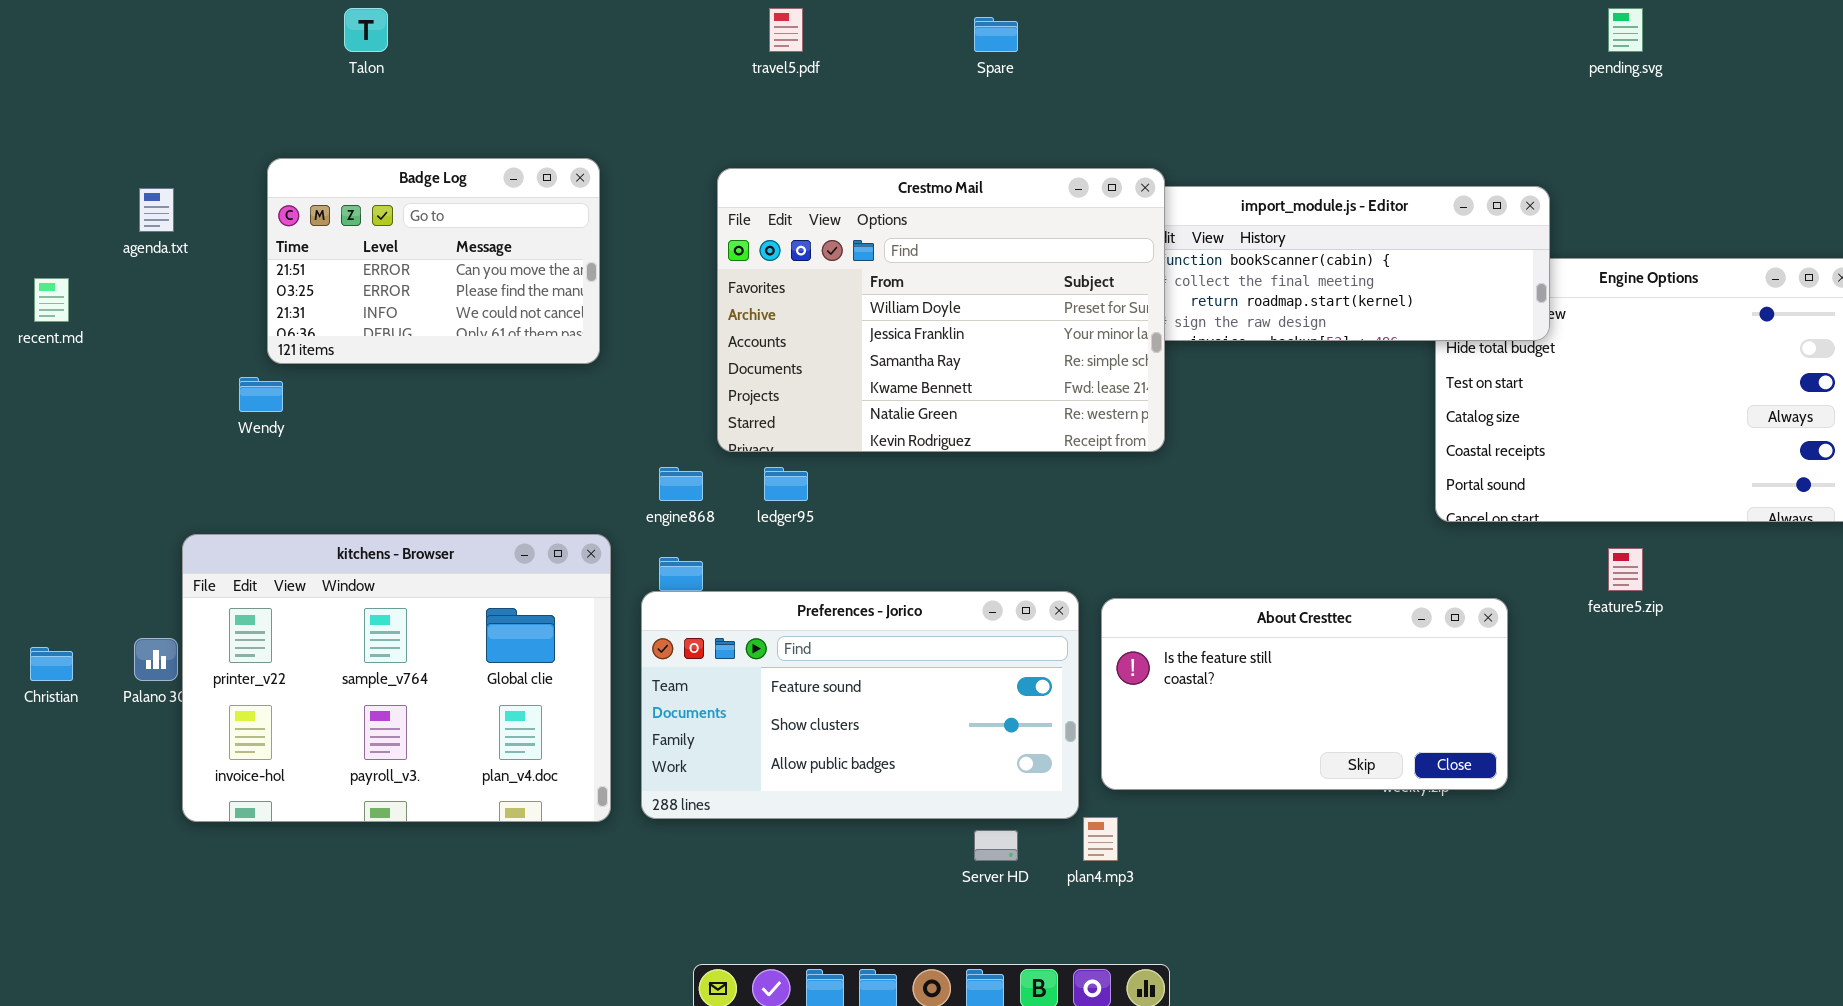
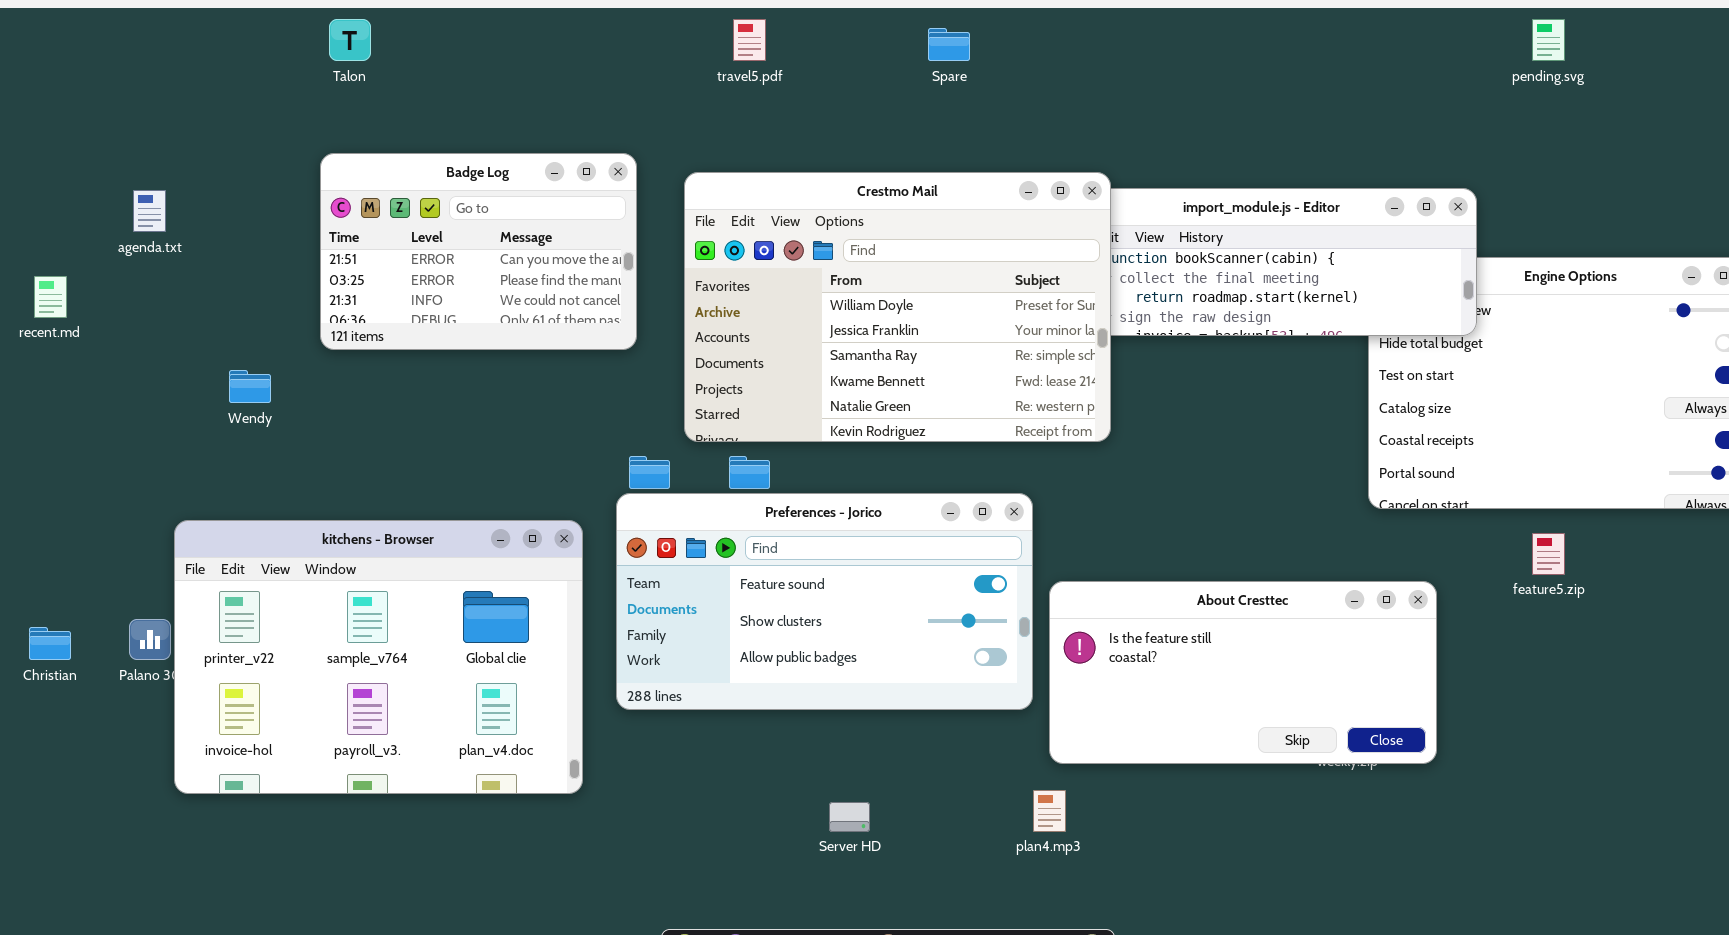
Badge Log: [267,158,600,364] -> [320,153,637,350], moved
Preferences - Jorico: [641,591,1079,819] -> [616,493,1033,710], moved
Server HD: [974,830,1018,861] -> [829,802,870,832], moved

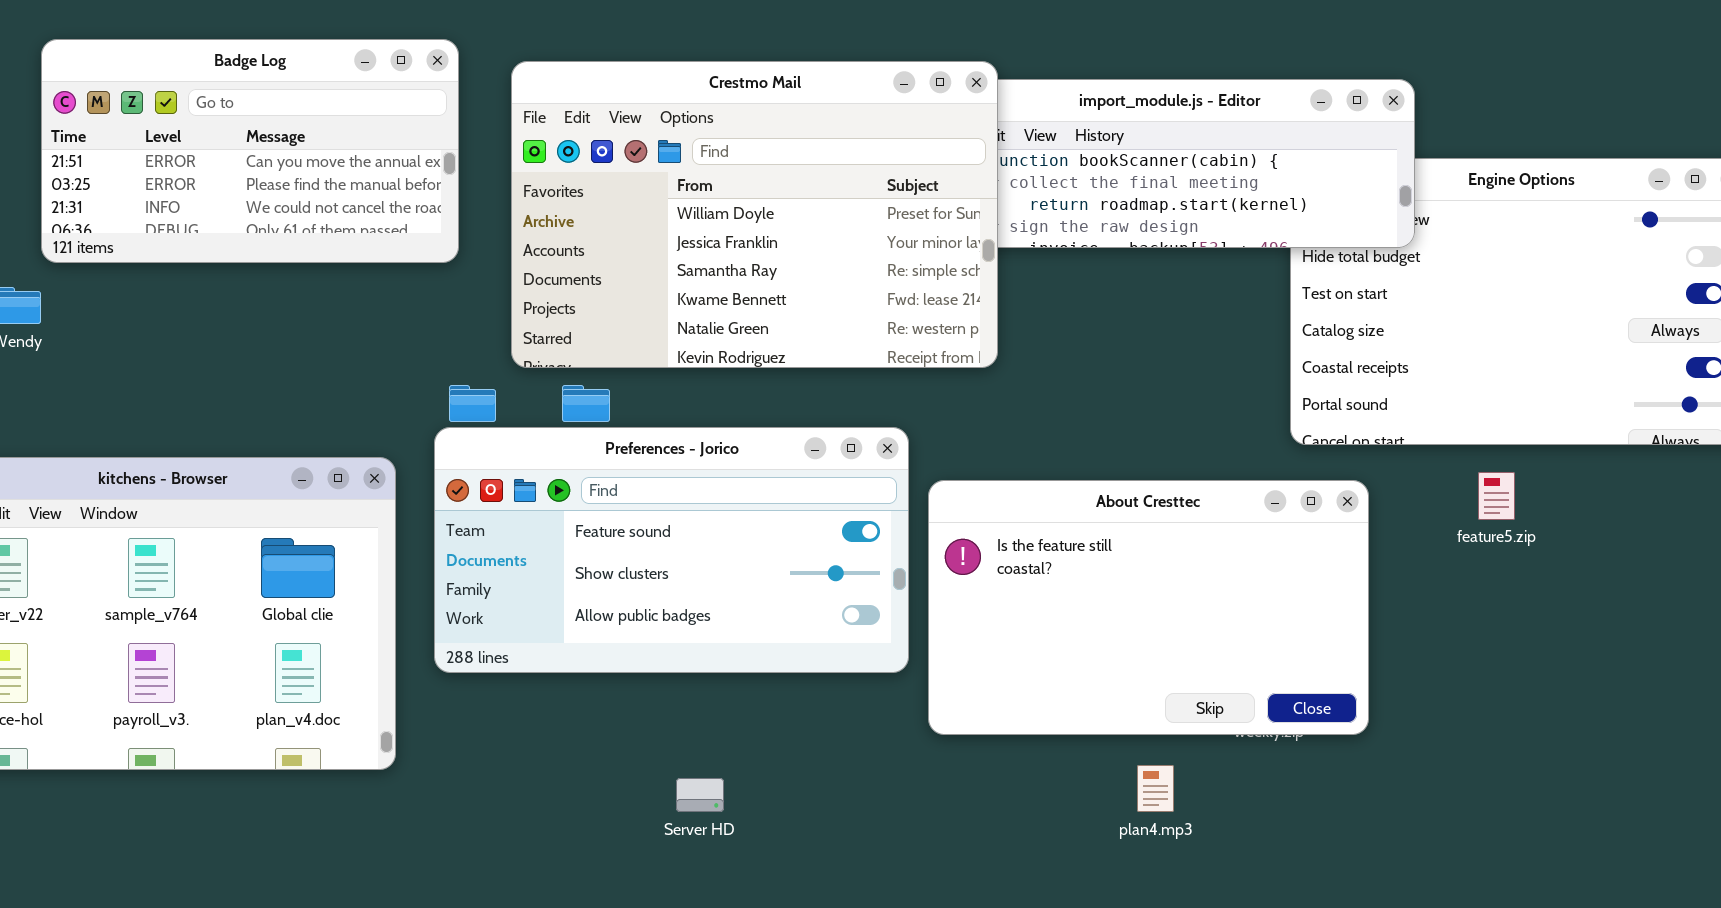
Badge Log: [320,153,637,350] -> [41,39,459,263], resized
About Cresttec: [1049,581,1437,764] -> [928,480,1369,735], resized
plan4.mp3: [1033,790,1066,832] -> [1137,765,1174,812], moved

